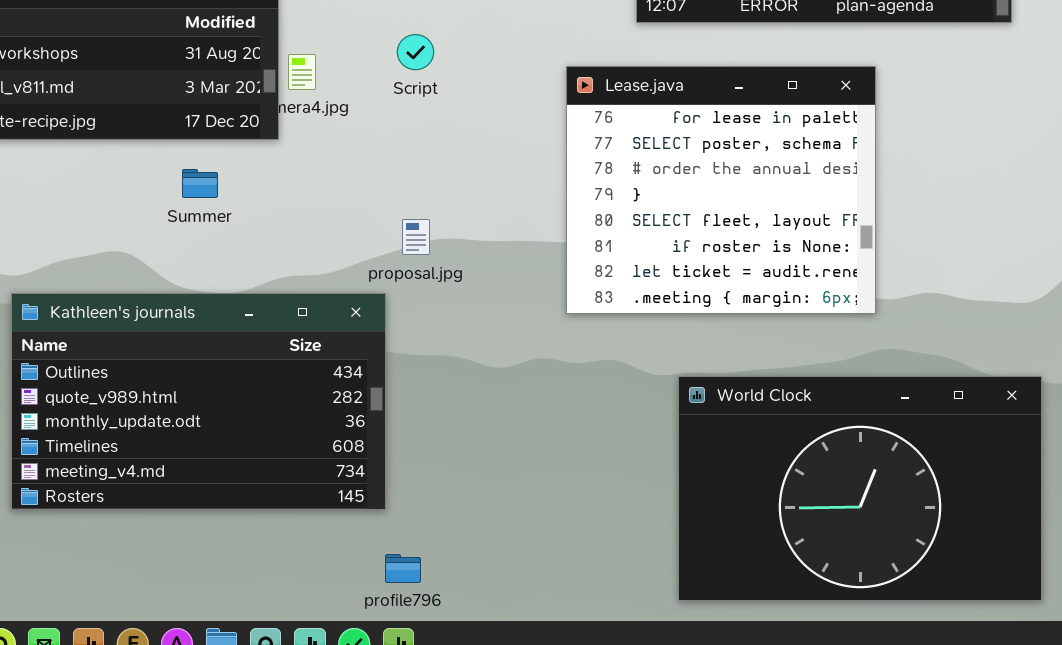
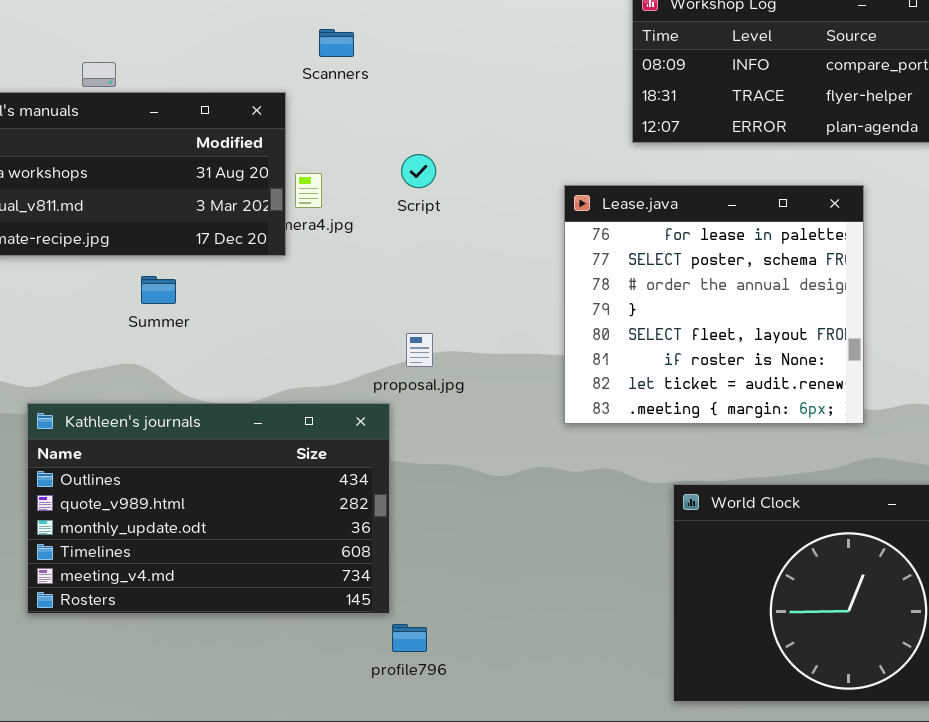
Summer: [182,169,218,198] -> [141,276,176,304], moved
profile796: [385,554,421,583] -> [392,624,427,652], moved

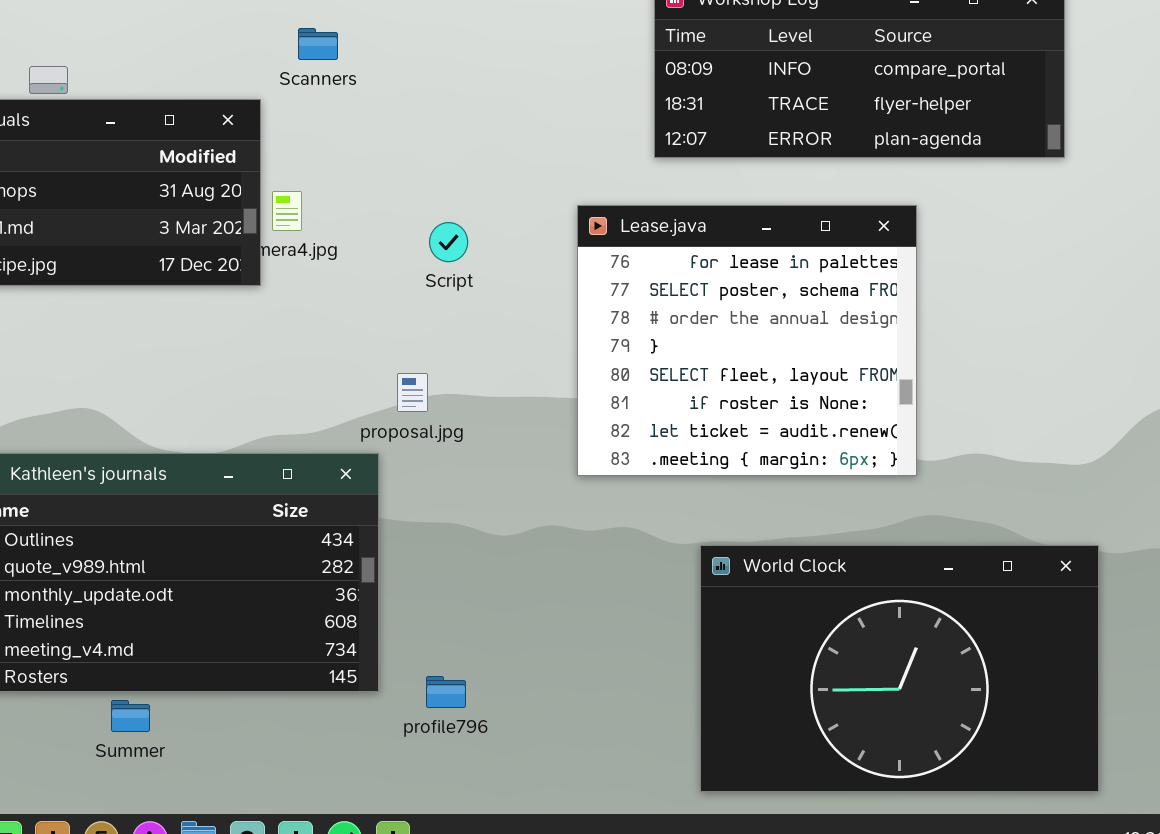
Script: [401,154,436,188] -> [429,222,468,262], moved
Summer: [141,276,176,304] -> [111,700,150,732], moved
profile796: [392,624,427,652] -> [426,676,466,708], moved

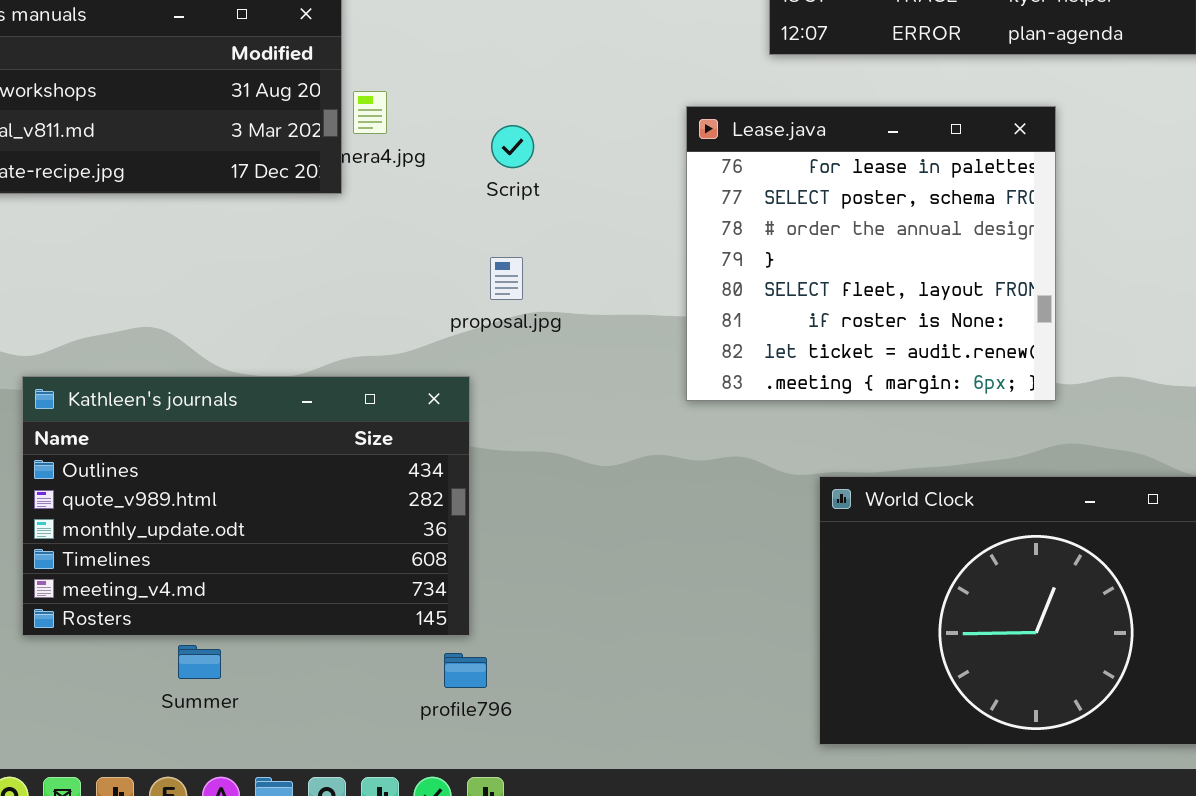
Script: [429,222,468,262] -> [491,125,534,168], moved
proposal.jpg: [397,373,428,412] -> [490,257,523,300], moved
profile796: [426,676,466,708] -> [444,653,487,688], moved

